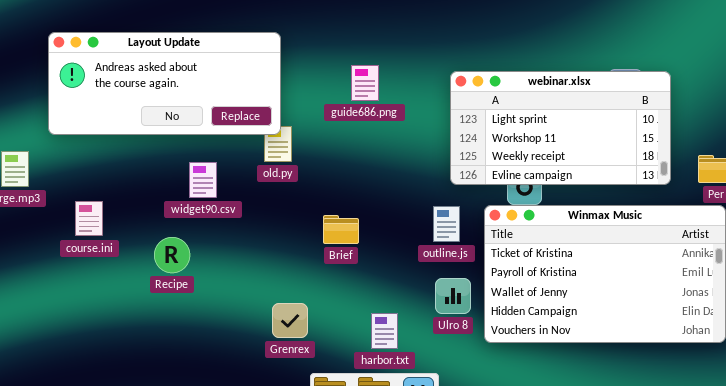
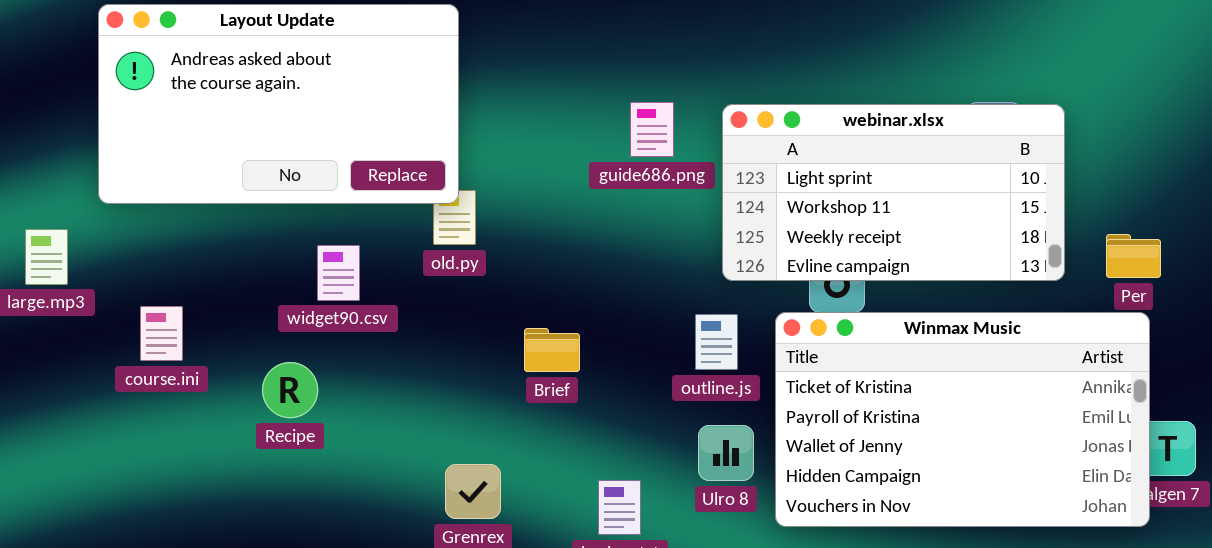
Layout Update: [48,32,281,135] -> [98,4,459,204], resized
guide686.png: [351,65,379,101] -> [630,102,674,157], moved

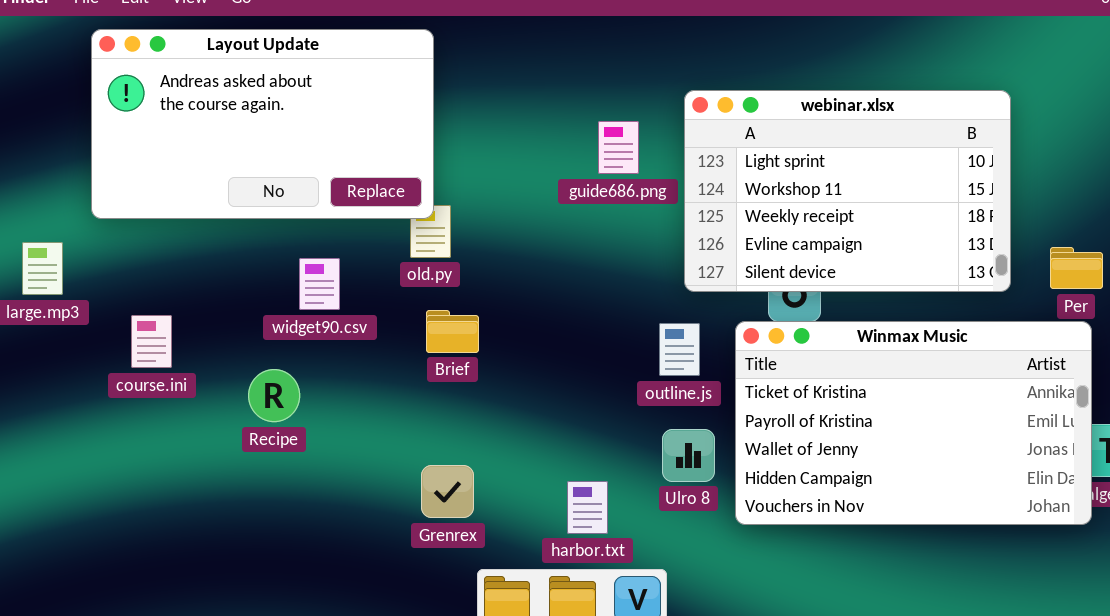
webinar.xlsx: [722,104,1065,281] -> [684,90,1011,292], resized
Brief: [524,328,580,372] -> [426,310,479,353], moved

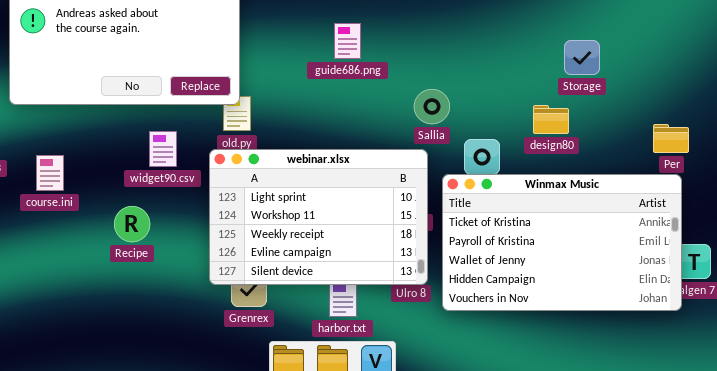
webinar.xlsx: [684,90,1011,292] -> [209,149,428,285], moved
guide686.png: [598,121,639,174] -> [334,23,361,59], moved
course.ini: [131,315,172,368] -> [36,155,64,191], moved

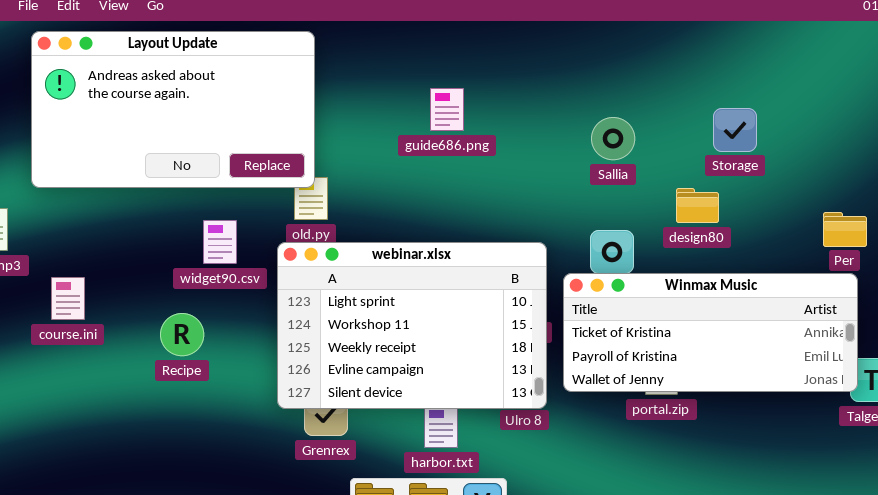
Sallia: [414,89,450,124] -> [591,117,635,160], moved
course.ini: [36,155,64,191] -> [51,277,85,320], moved
Winmax Music: [442,174,682,311] -> [563,273,858,392], resized

